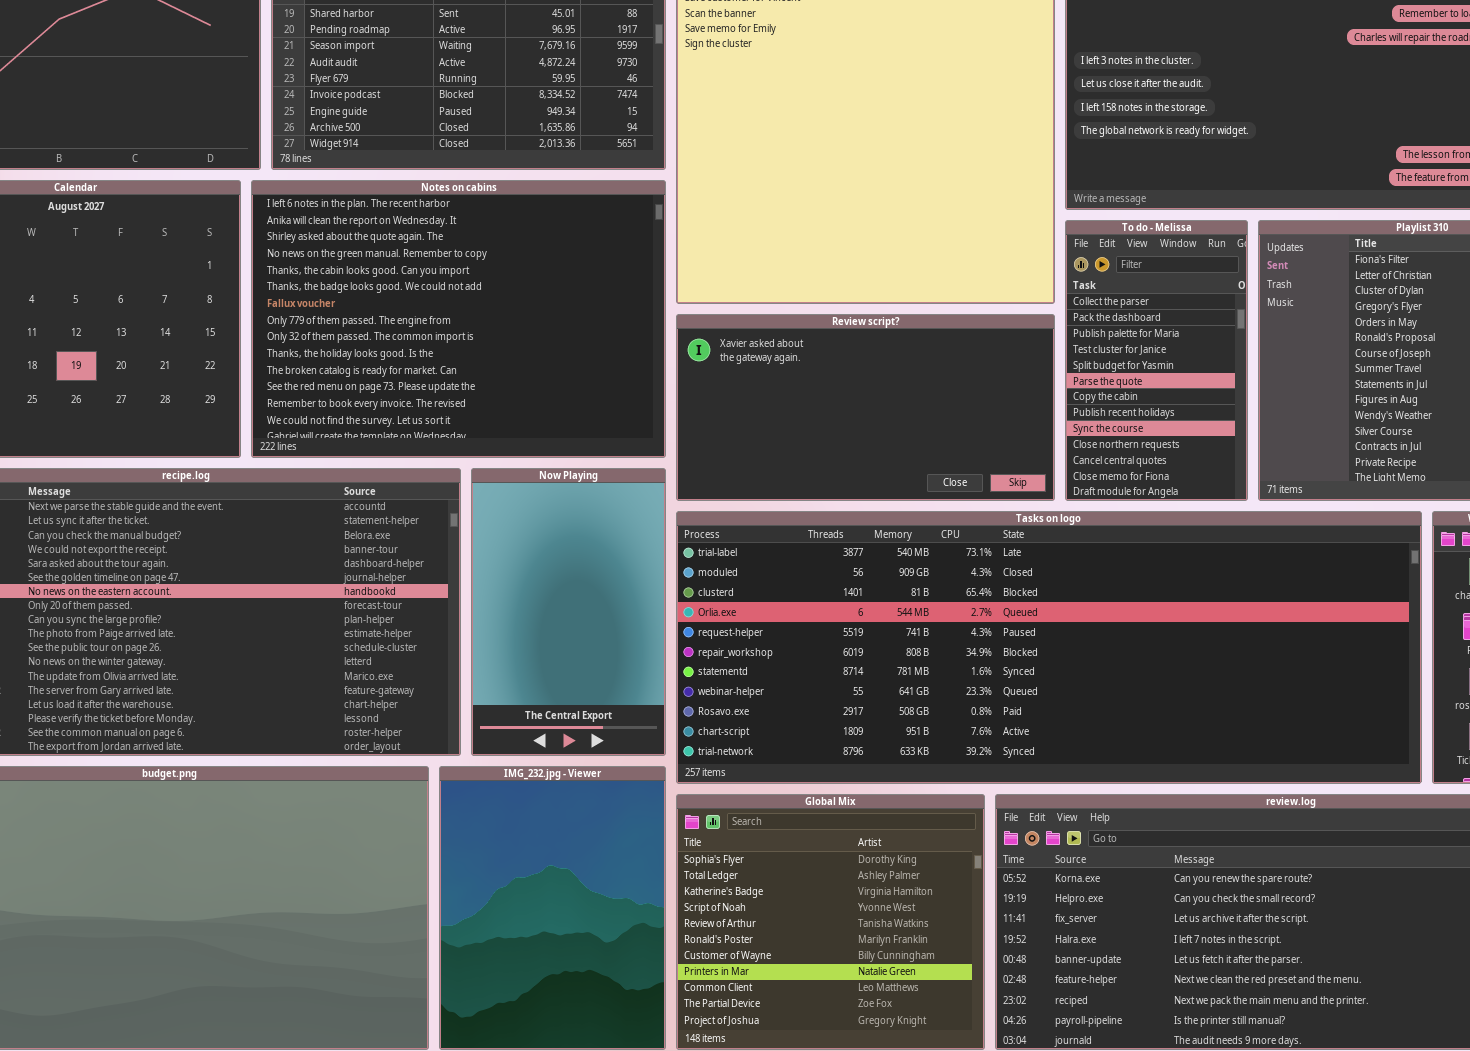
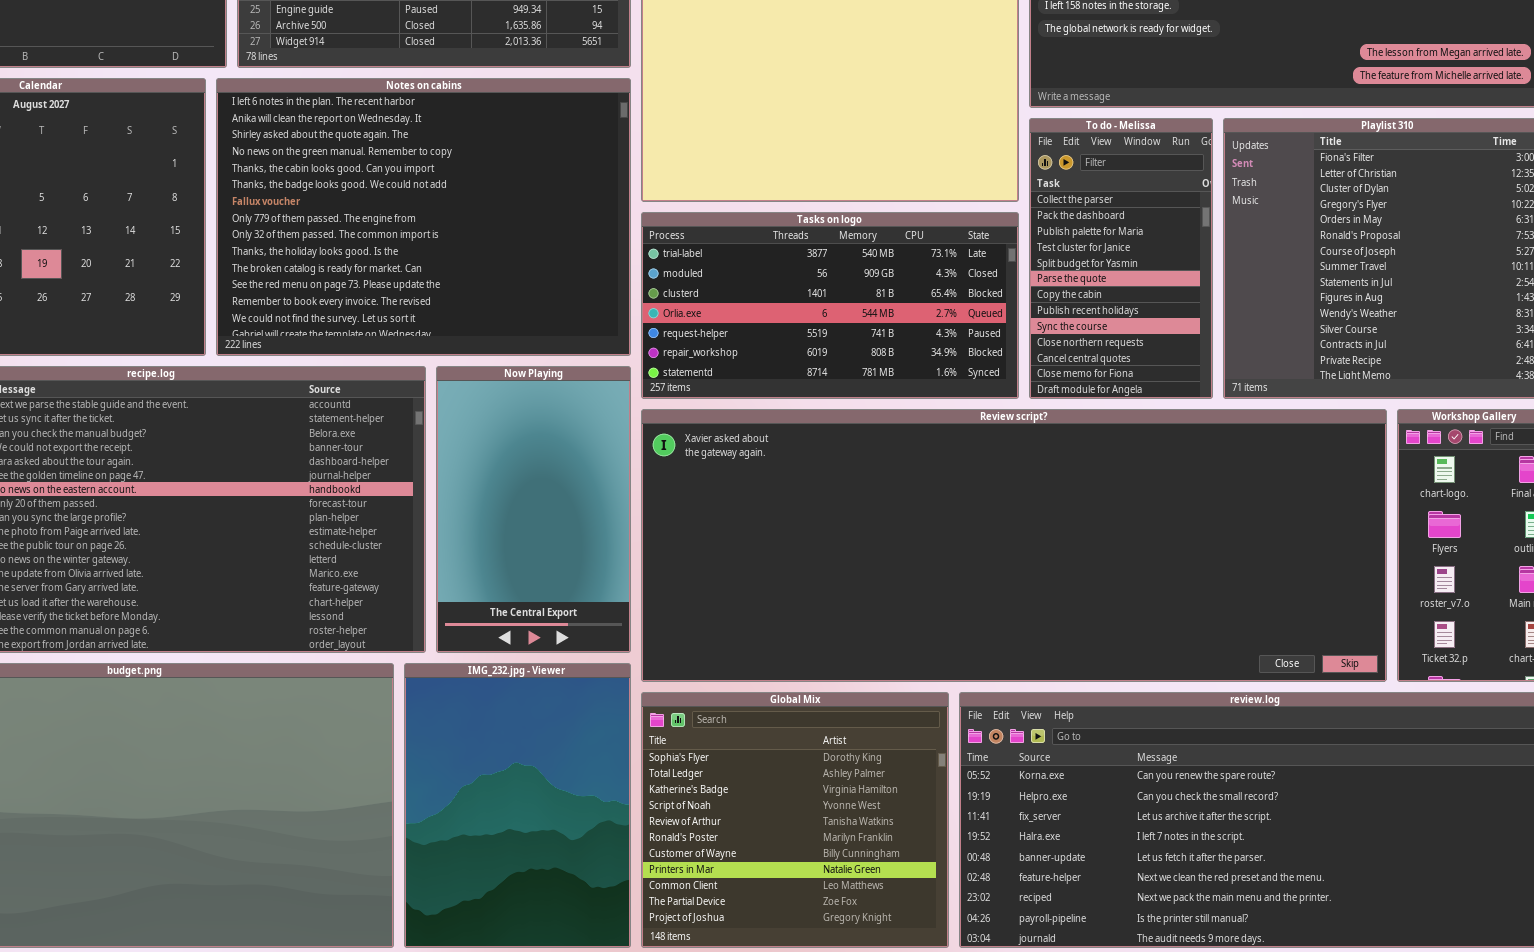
Review script?: [676,314,1055,501] -> [641,409,1387,682], moved, resized
Tasks on logo: [676,511,1422,784] -> [641,212,1019,399], moved, resized

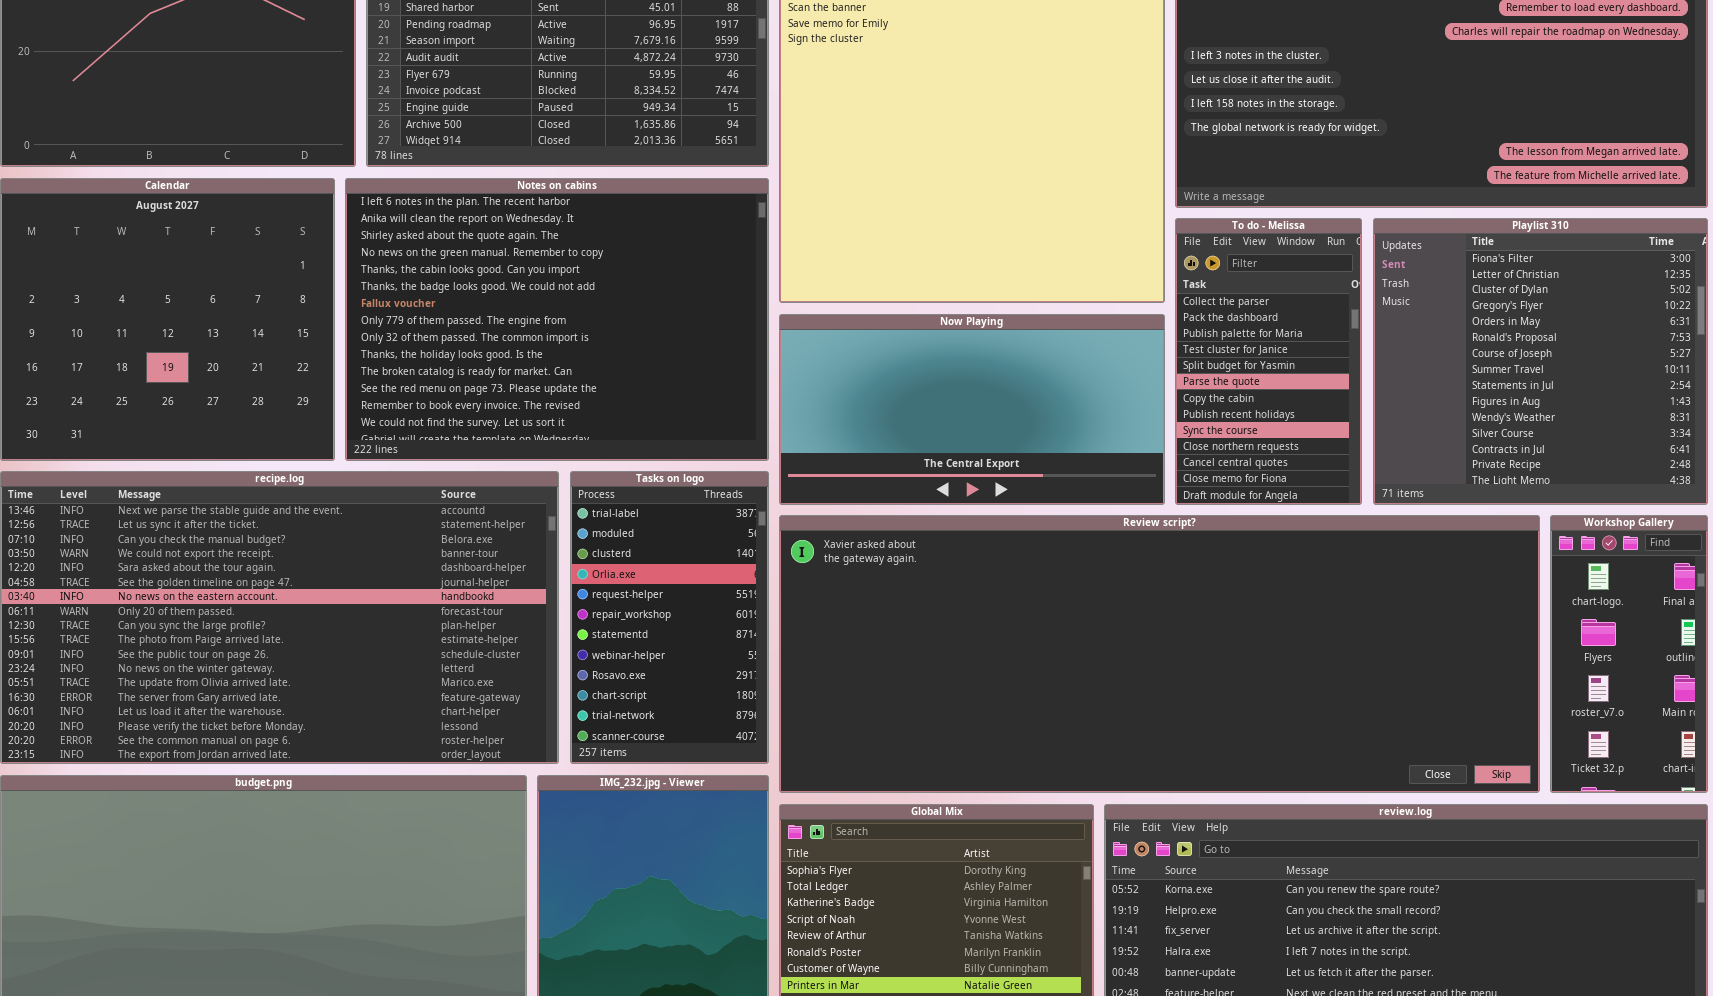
Tasks on logo: [641,212,1019,399] -> [570,471,769,764], moved, resized
Now Playing: [436,366,631,653] -> [779,314,1165,505], moved, resized

